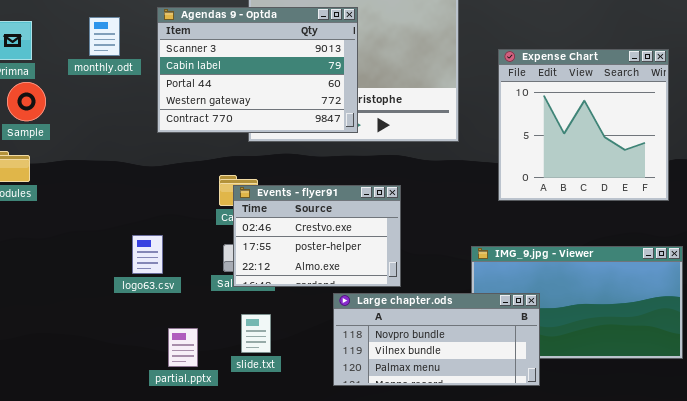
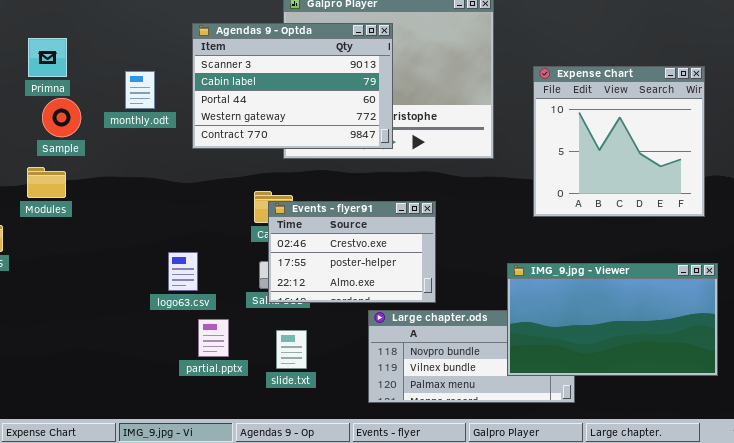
monthly.odt: [89,17,120,56] -> [125,71,155,109], moved
IMG_9.jpg - Viewer: [471,246,683,359] -> [507,263,718,376], raised
partial.pptx: [168,328,198,367] -> [198,319,229,357], moved

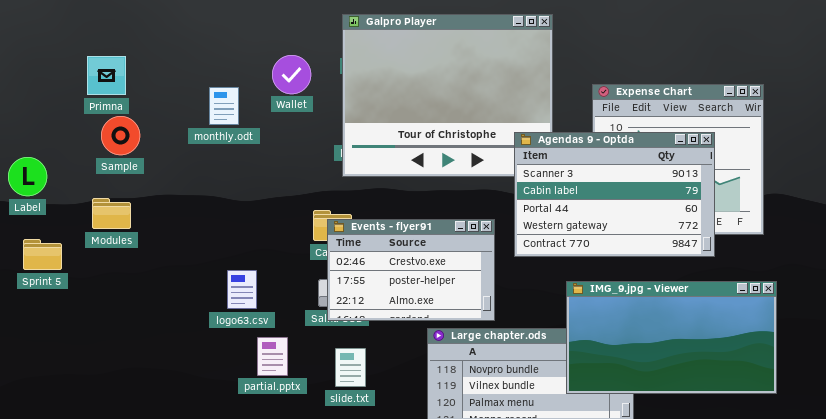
Agendas 9 - Optda: [192,23,393,149] -> [514,132,715,257], moved
monthly.odt: [125,71,155,109] -> [209,87,239,125], moved
Modules: [27,167,66,198] -> [92,198,131,229], moved

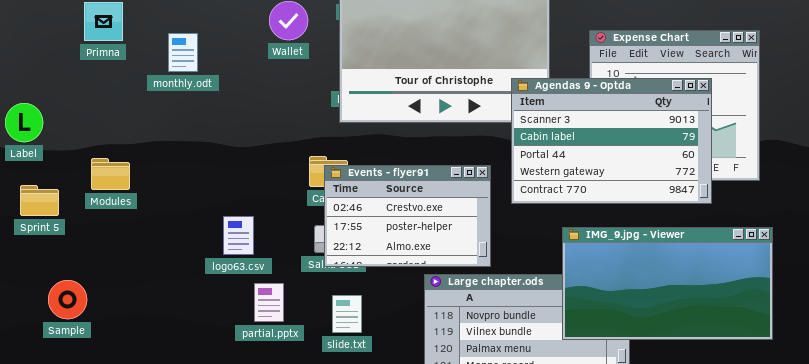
monthly.odt: [209,87,239,125] -> [168,33,198,72], moved
Sample: [101,116,140,155] -> [48,280,87,319], moved
Modules: [92,198,131,229] -> [91,158,130,190], moved

